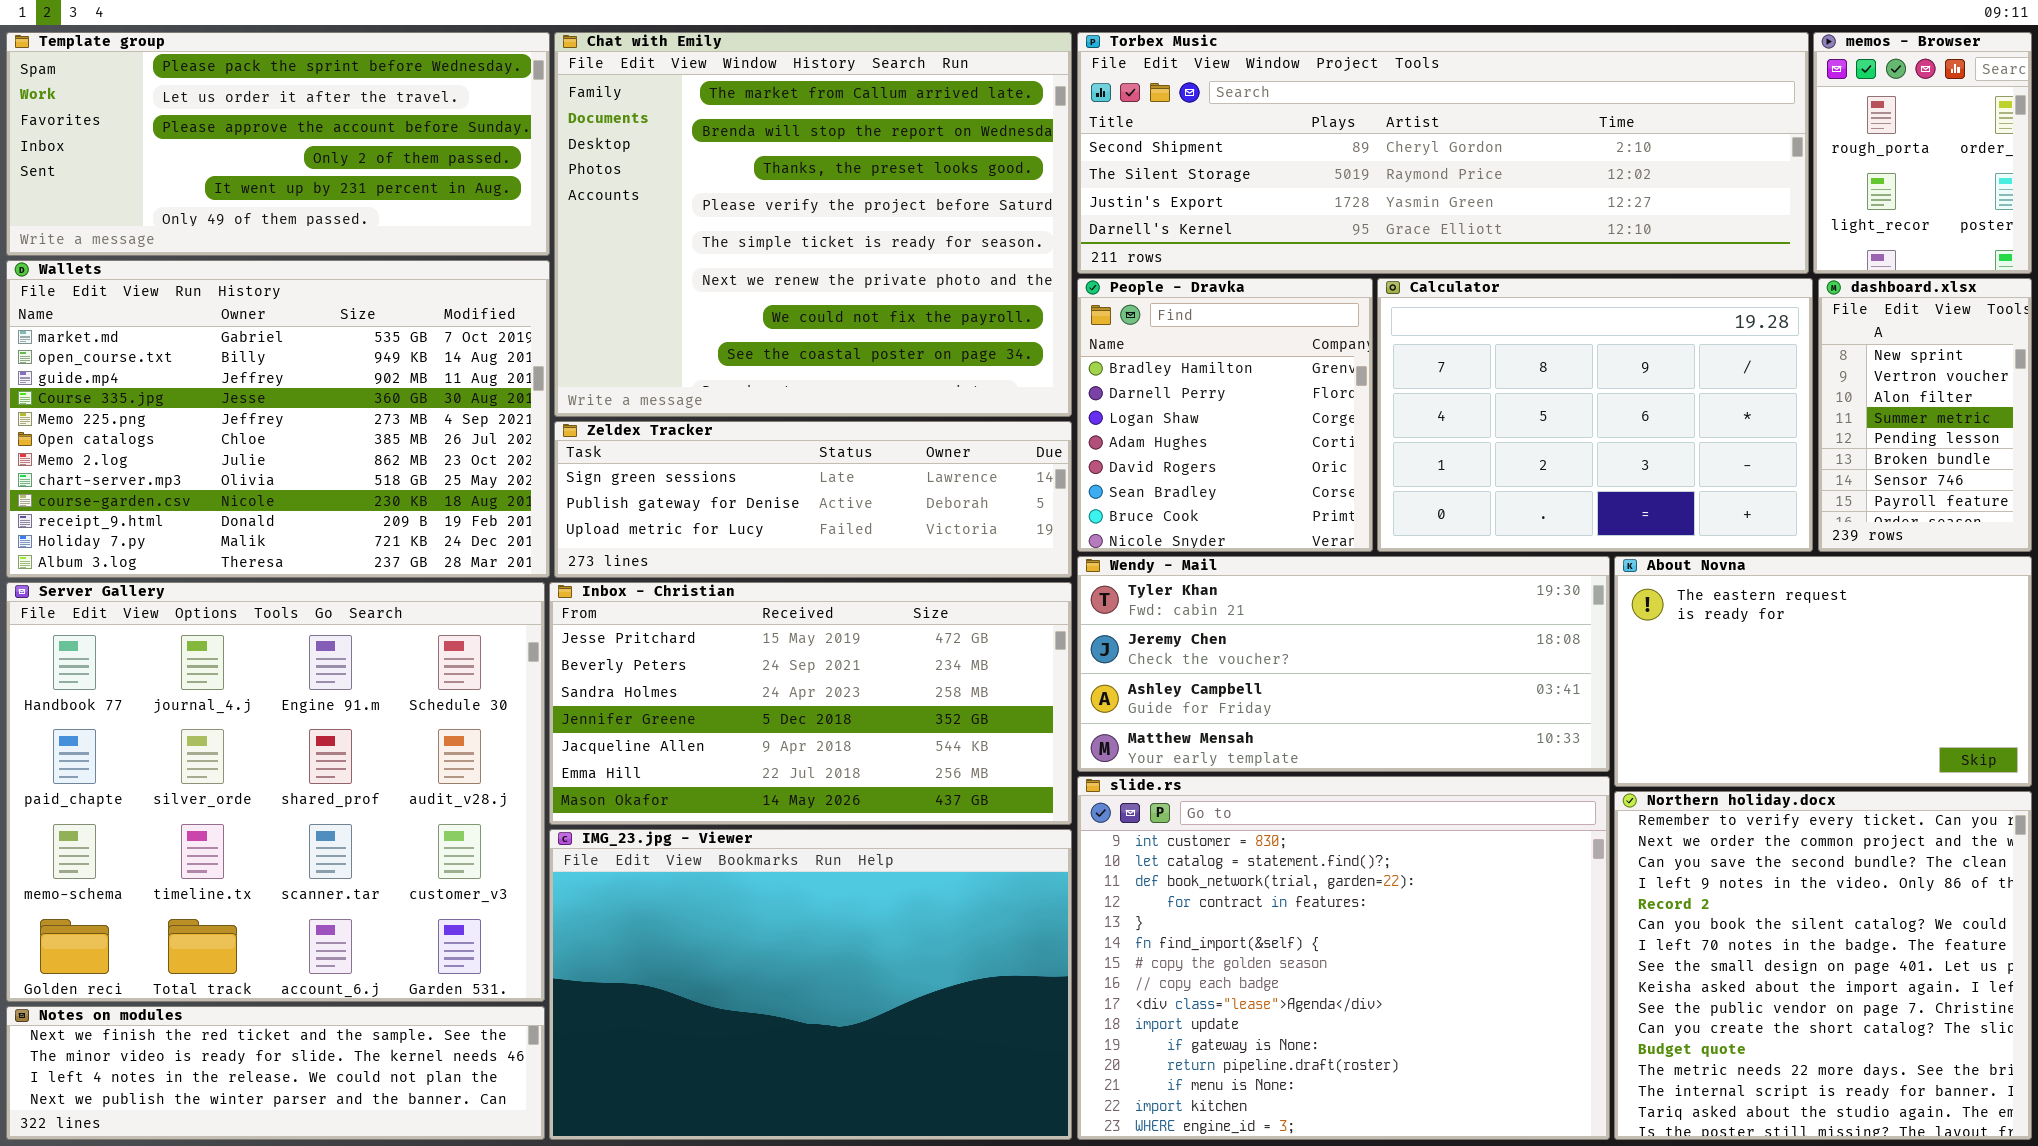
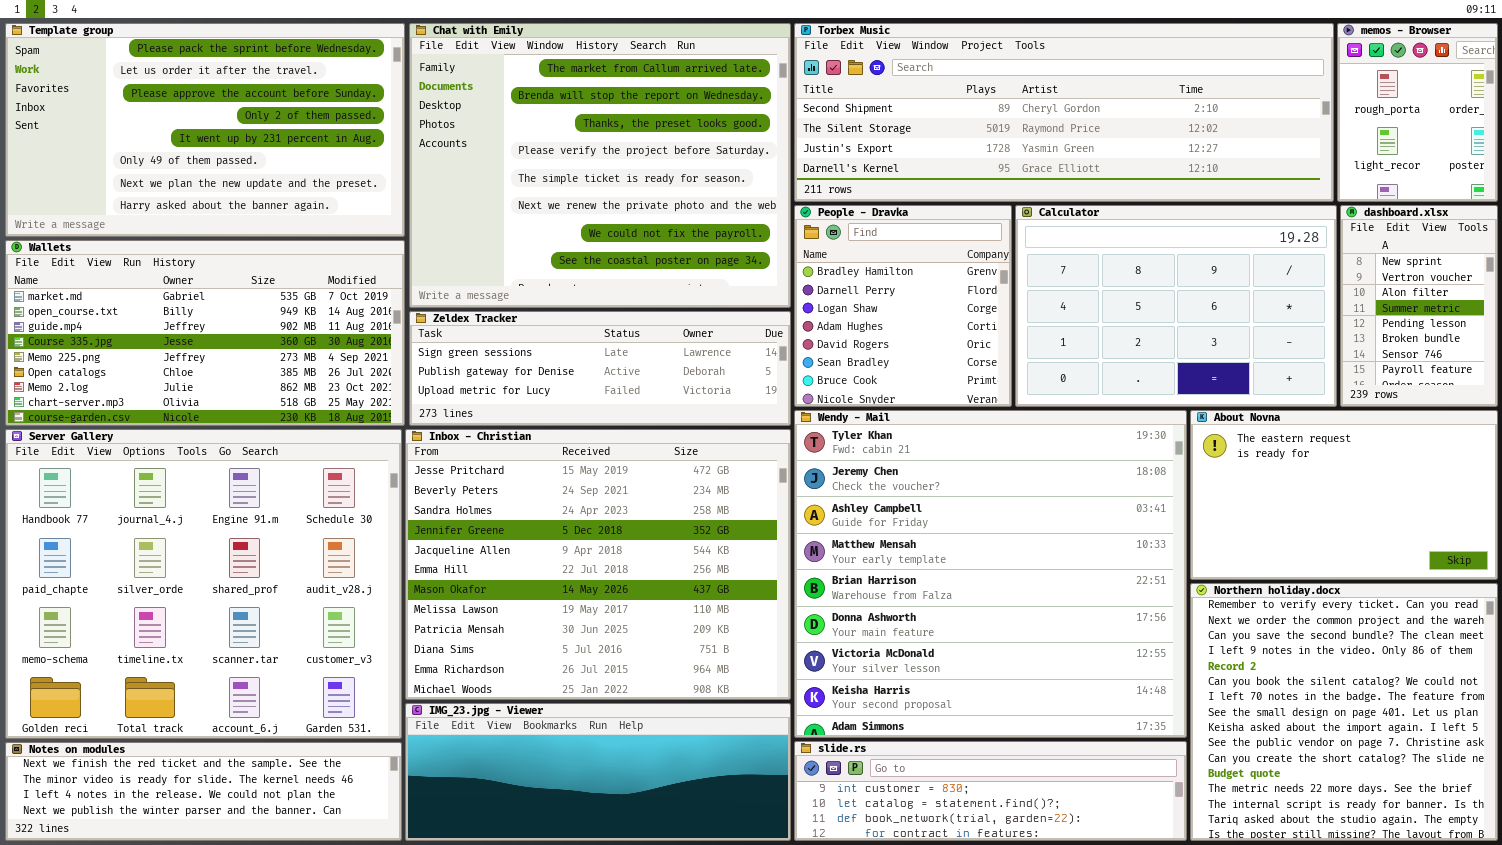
Template group: [6,32,550,256] -> [5,23,405,237], resized
Wallets: [6,260,550,578] -> [5,240,405,426], resized
Wendy - Mail: [1077,556,1610,772] -> [794,410,1187,738], resized
Inbox - Christian: [549,582,1072,825] -> [405,429,791,700], resized
slide.rs: [1077,776,1610,1140] -> [794,741,1187,841], resized
IMG_23.jpg - Viewer: [549,829,1072,1140] -> [405,703,791,841], resized

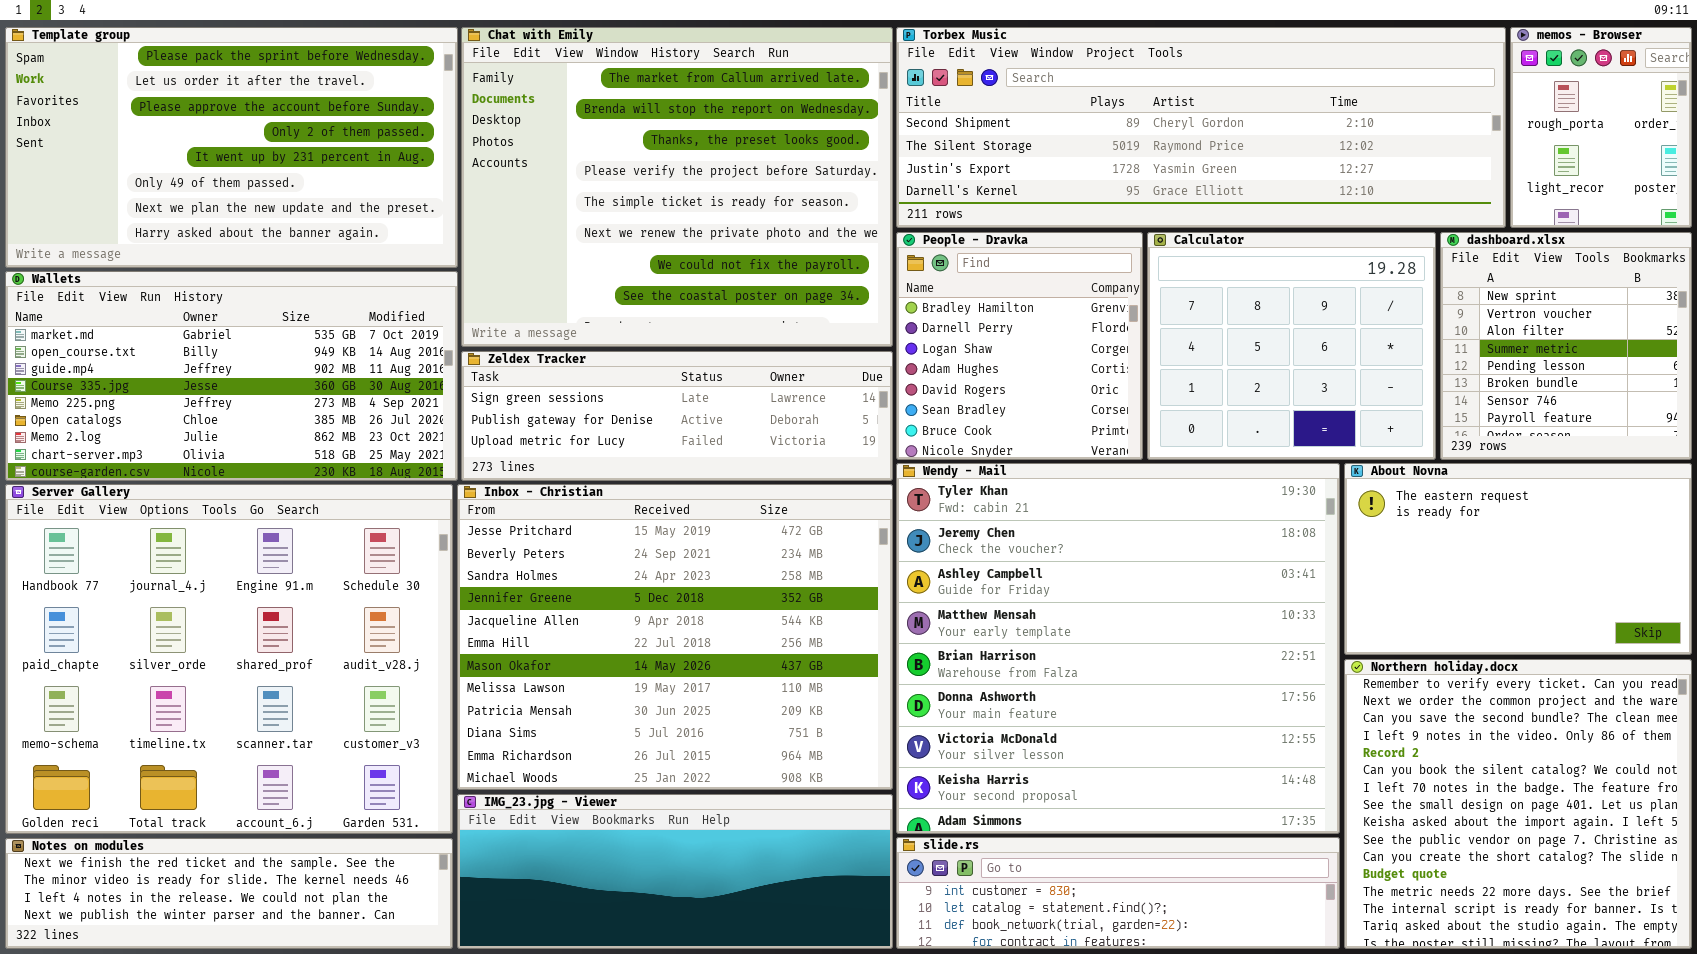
Calculator: [1015,205,1337,407] -> [1147,232,1436,460], resized
dashboard.xlsx: [1340,205,1498,407] -> [1440,232,1692,460], resized

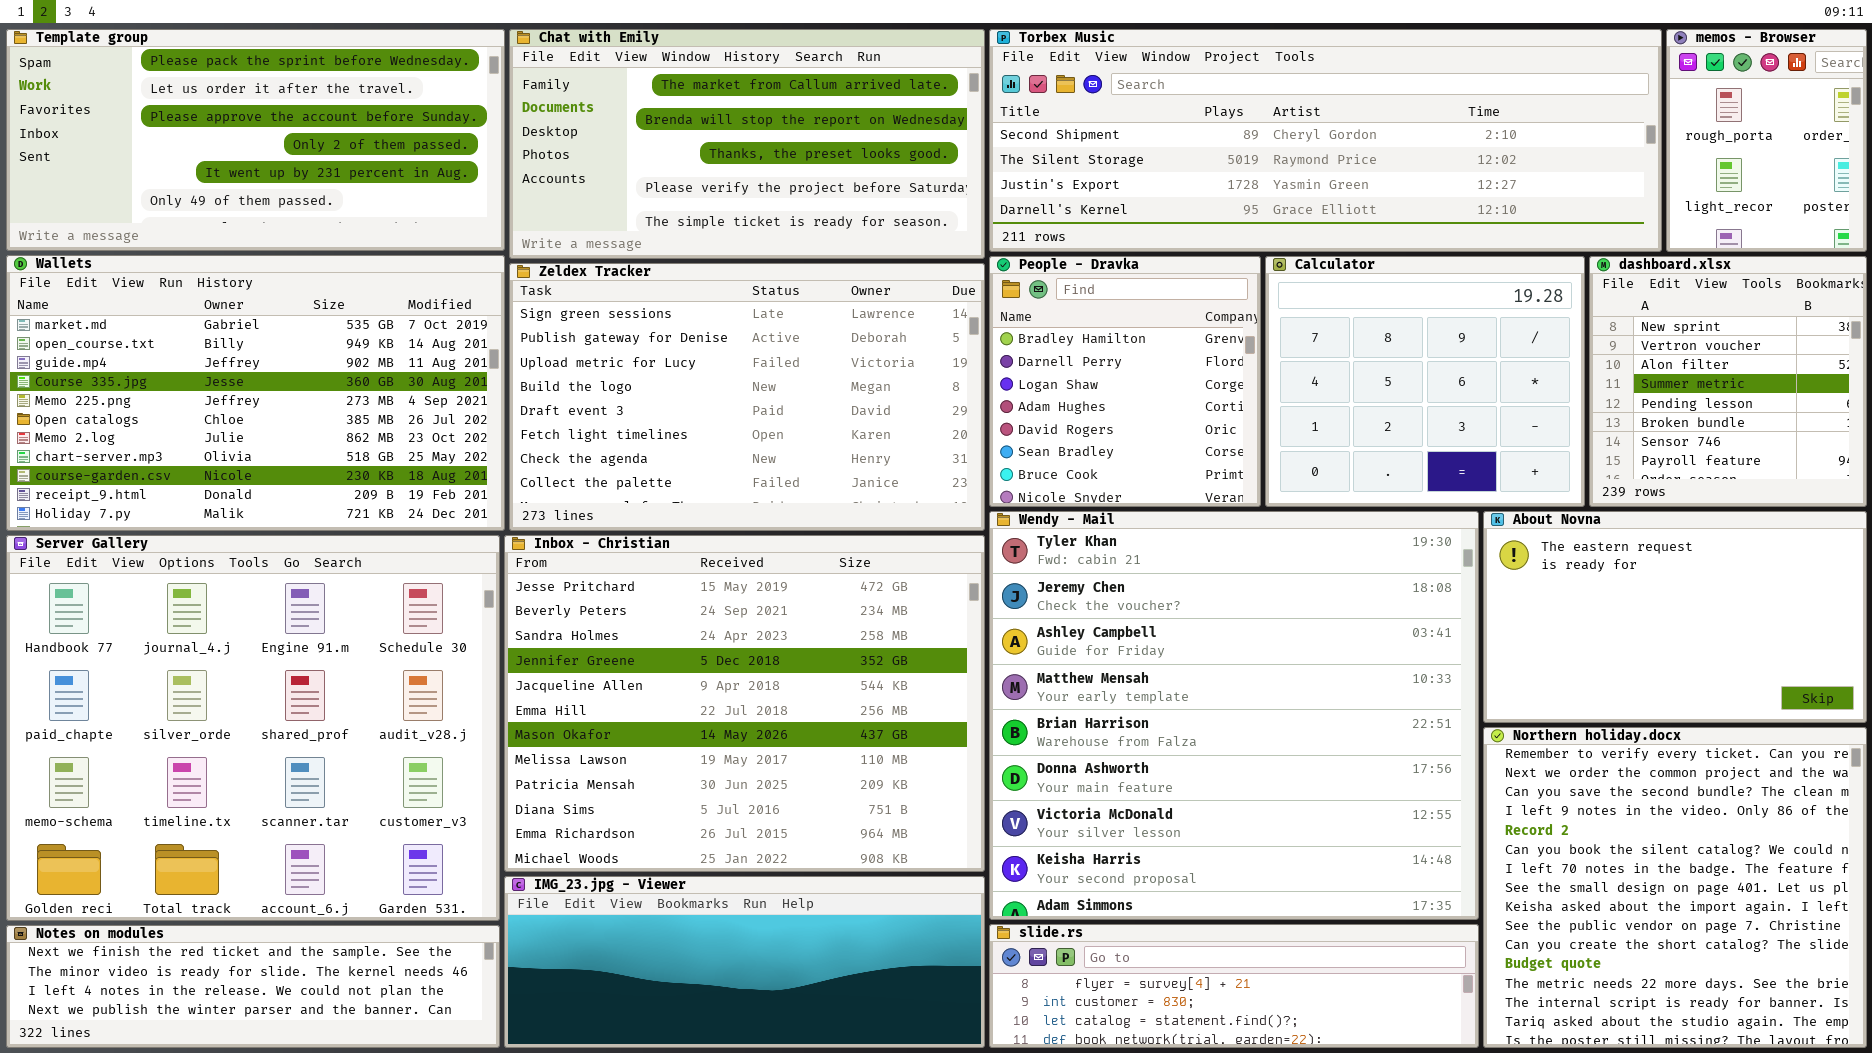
Template group: [5,27,458,268] -> [6,29,505,251], resized
Chat with Emily: [461,27,893,347] -> [509,29,985,259], resized
Wallets: [5,271,458,481] -> [6,255,505,531], resized
Zeldex Tracker: [461,351,893,481] -> [509,263,985,531], resized
slide.rs: [896,837,1340,949] -> [989,924,1479,1048], scrolled up 1 row

